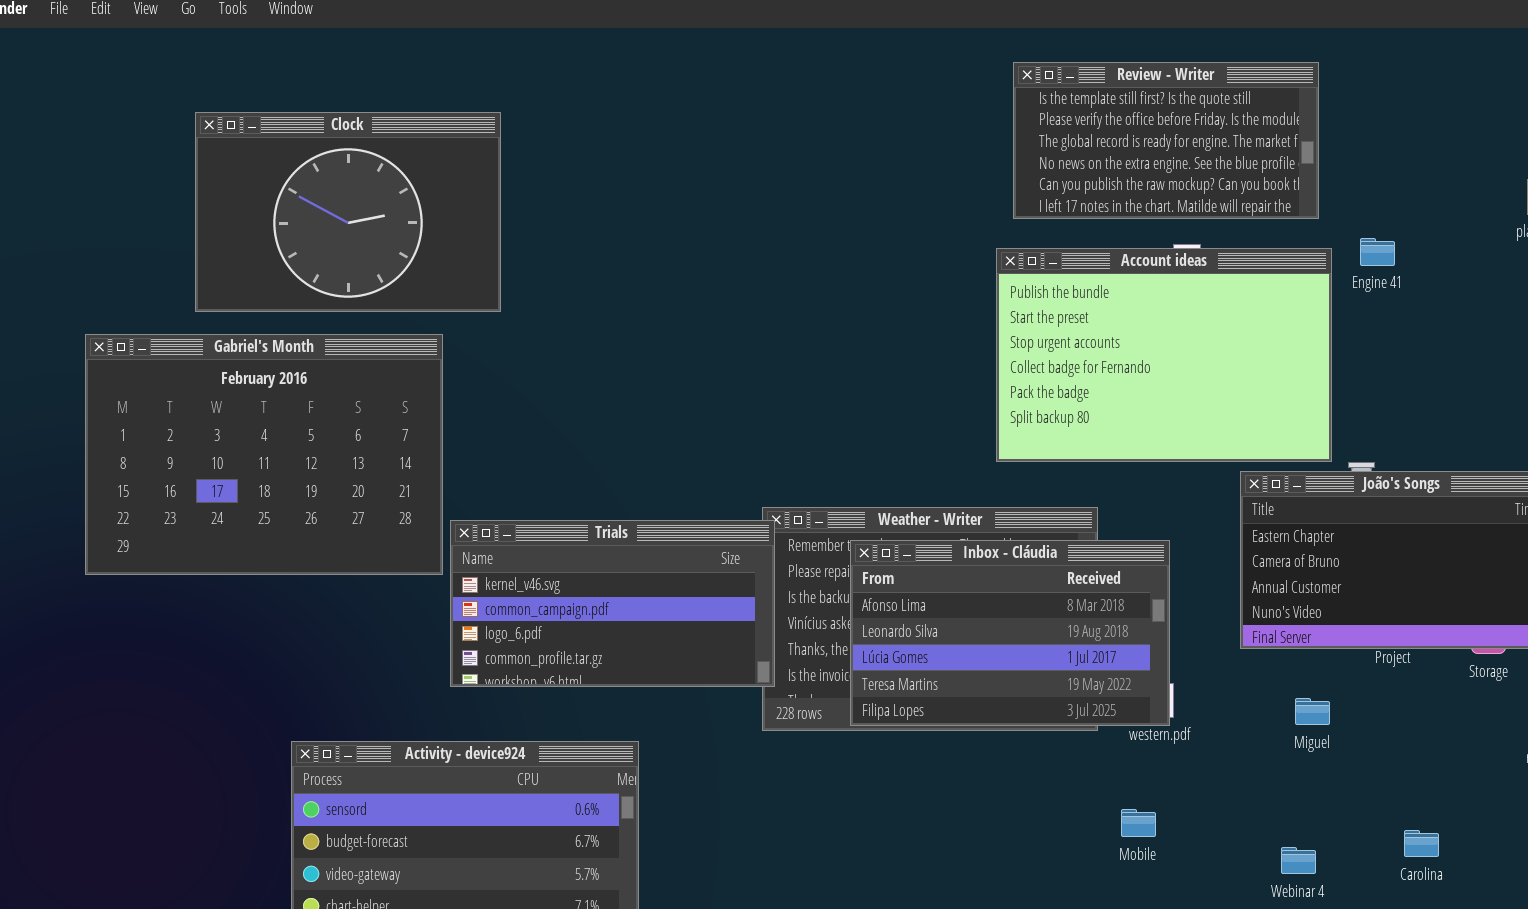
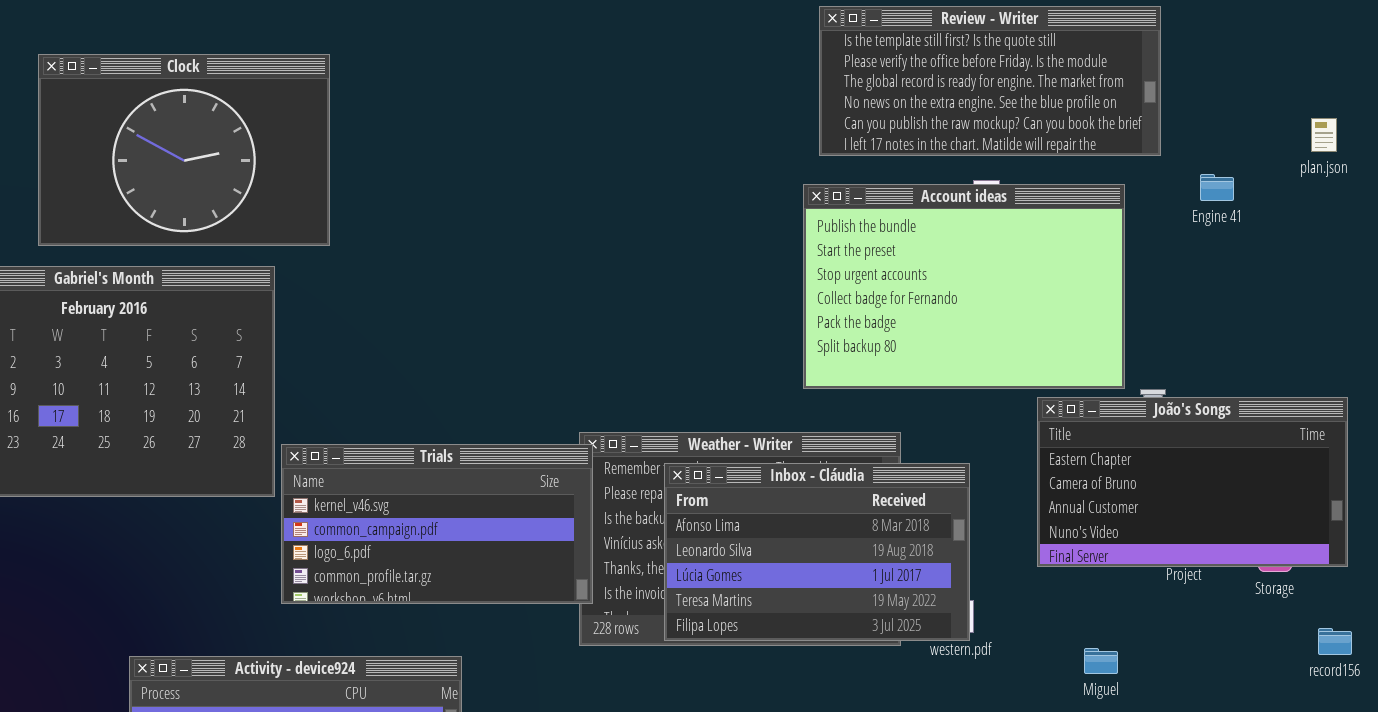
Review - Writer: [1013,62,1319,219] -> [819,6,1161,156], resized
Engine 41: [1360,238,1395,266] -> [1200,174,1234,201], moved
Miguel: [1295,698,1330,725] -> [1084,648,1118,674], moved

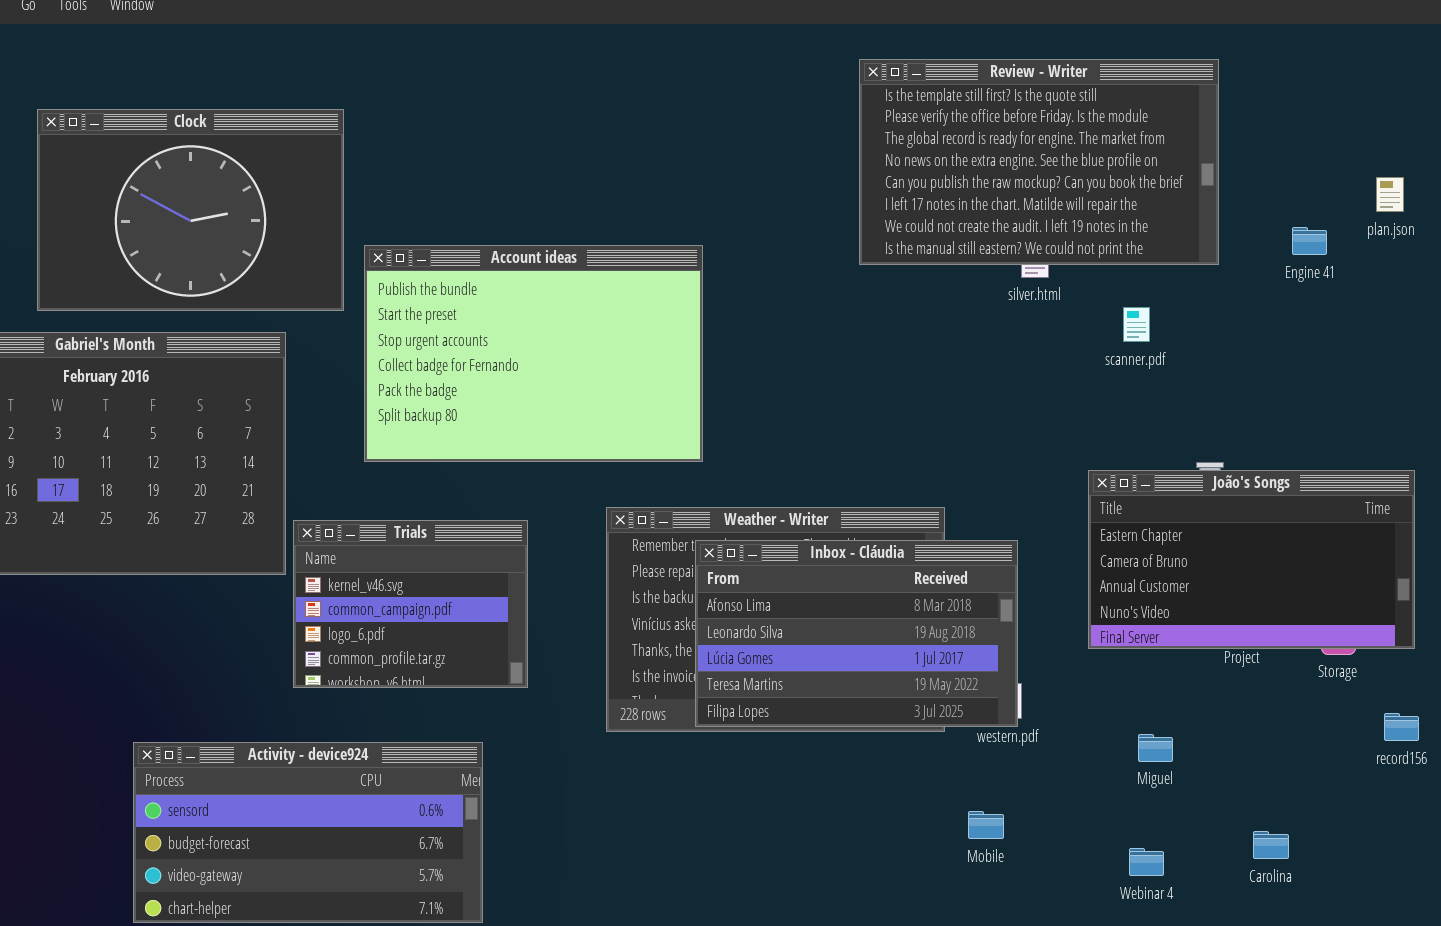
Review - Writer: [819,6,1161,156] -> [859,59,1219,265], resized
Engine 41: [1200,174,1234,201] -> [1292,227,1327,255], moved
Account ideas: [803,184,1125,389] -> [364,245,703,462], moved
Trials: [281,444,593,604] -> [293,520,528,688], resized

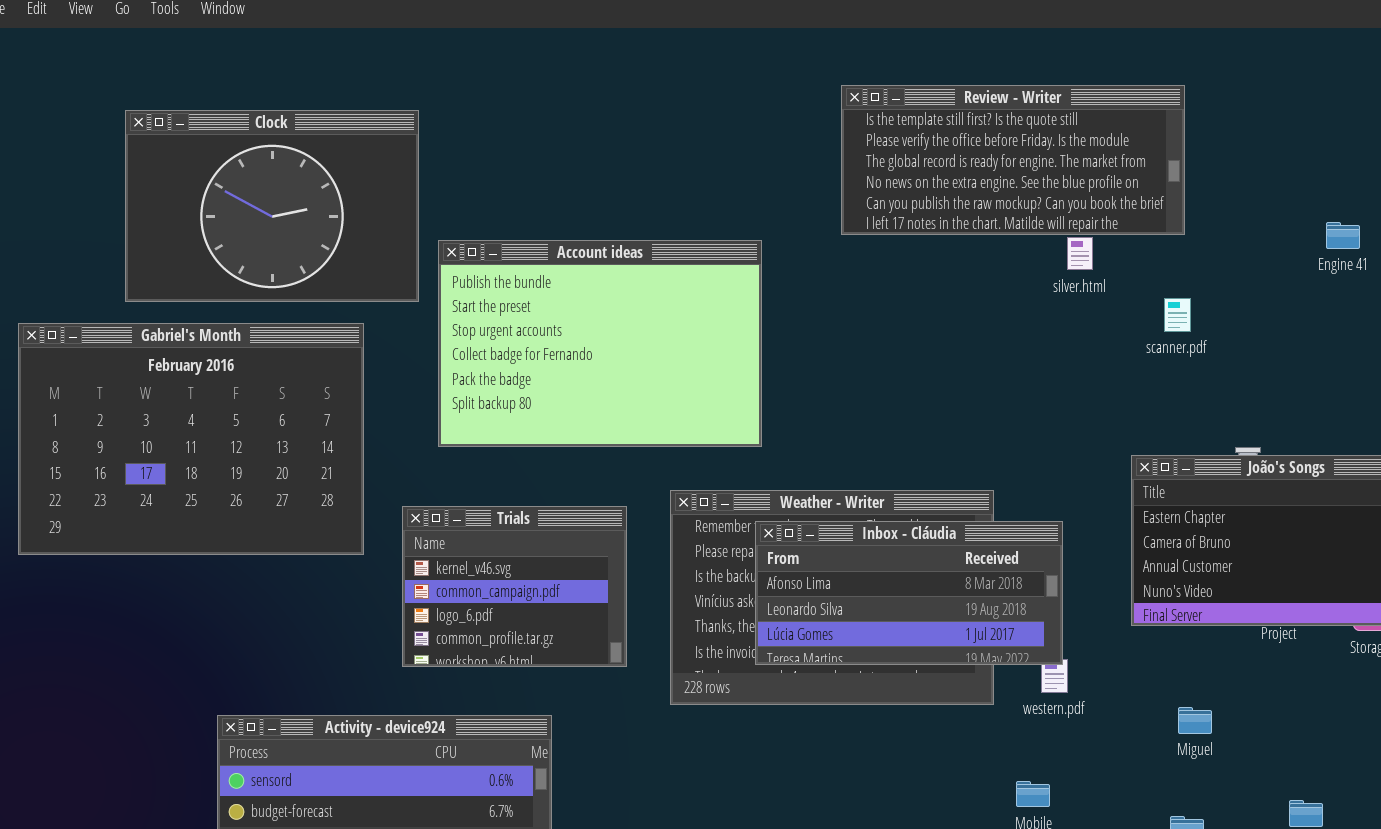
Review - Writer: [859,59,1219,265] -> [841,85,1185,235], moved, resized
Trials: [293,520,528,688] -> [402,506,627,667], moved
Inbox - Cláudia: [695,540,1018,727] -> [755,521,1063,665], resized

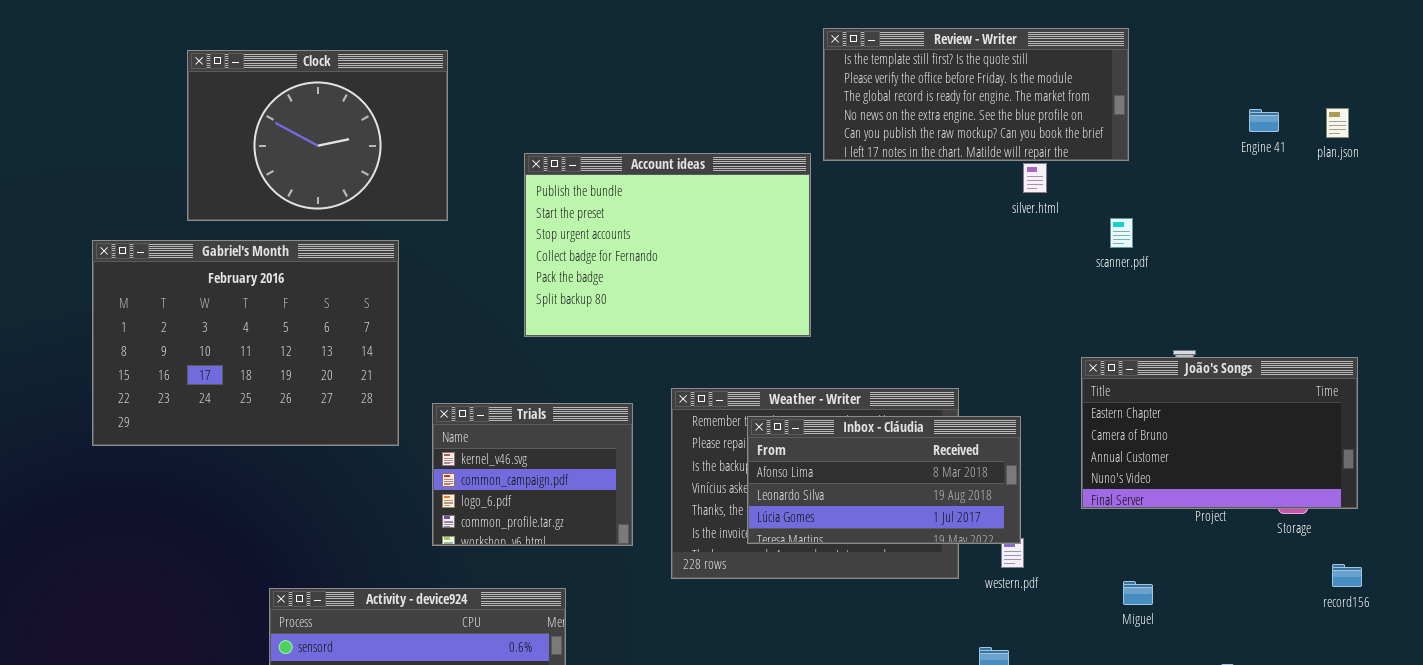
Engine 41: [1326,222,1360,249] -> [1249,109,1279,132], moved
Account ideas: [438,240,762,447] -> [524,153,811,337], moved

